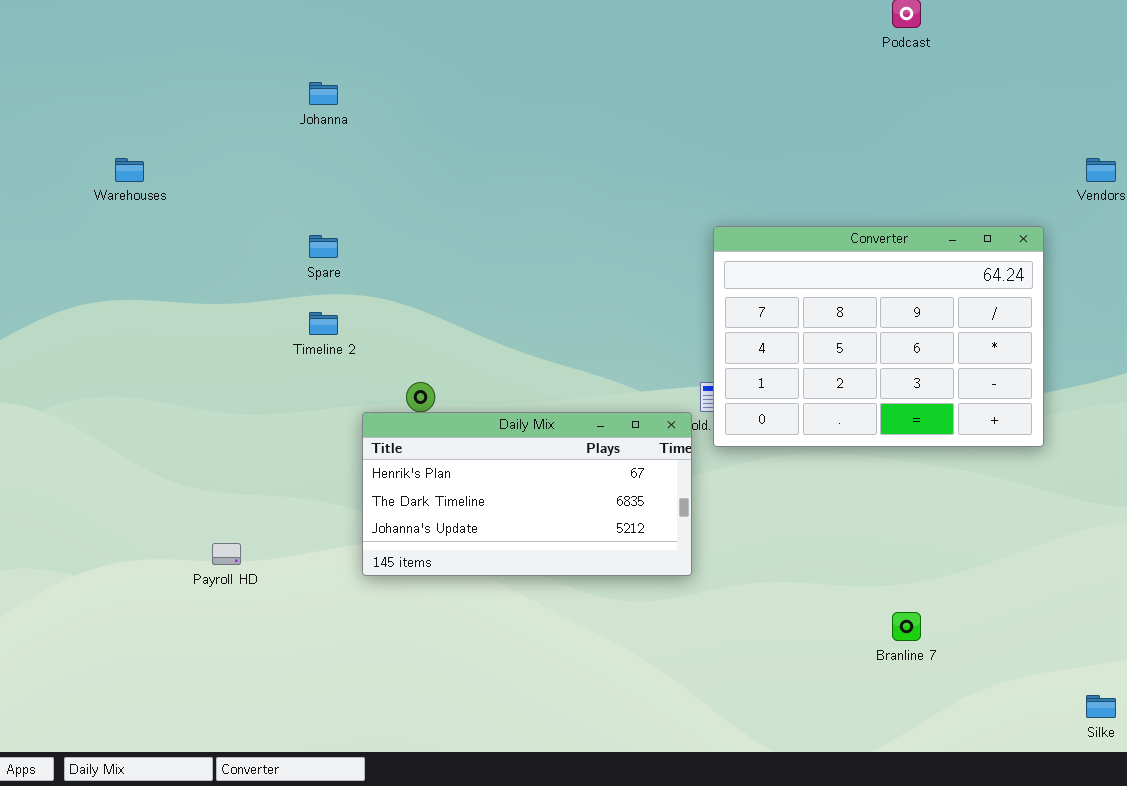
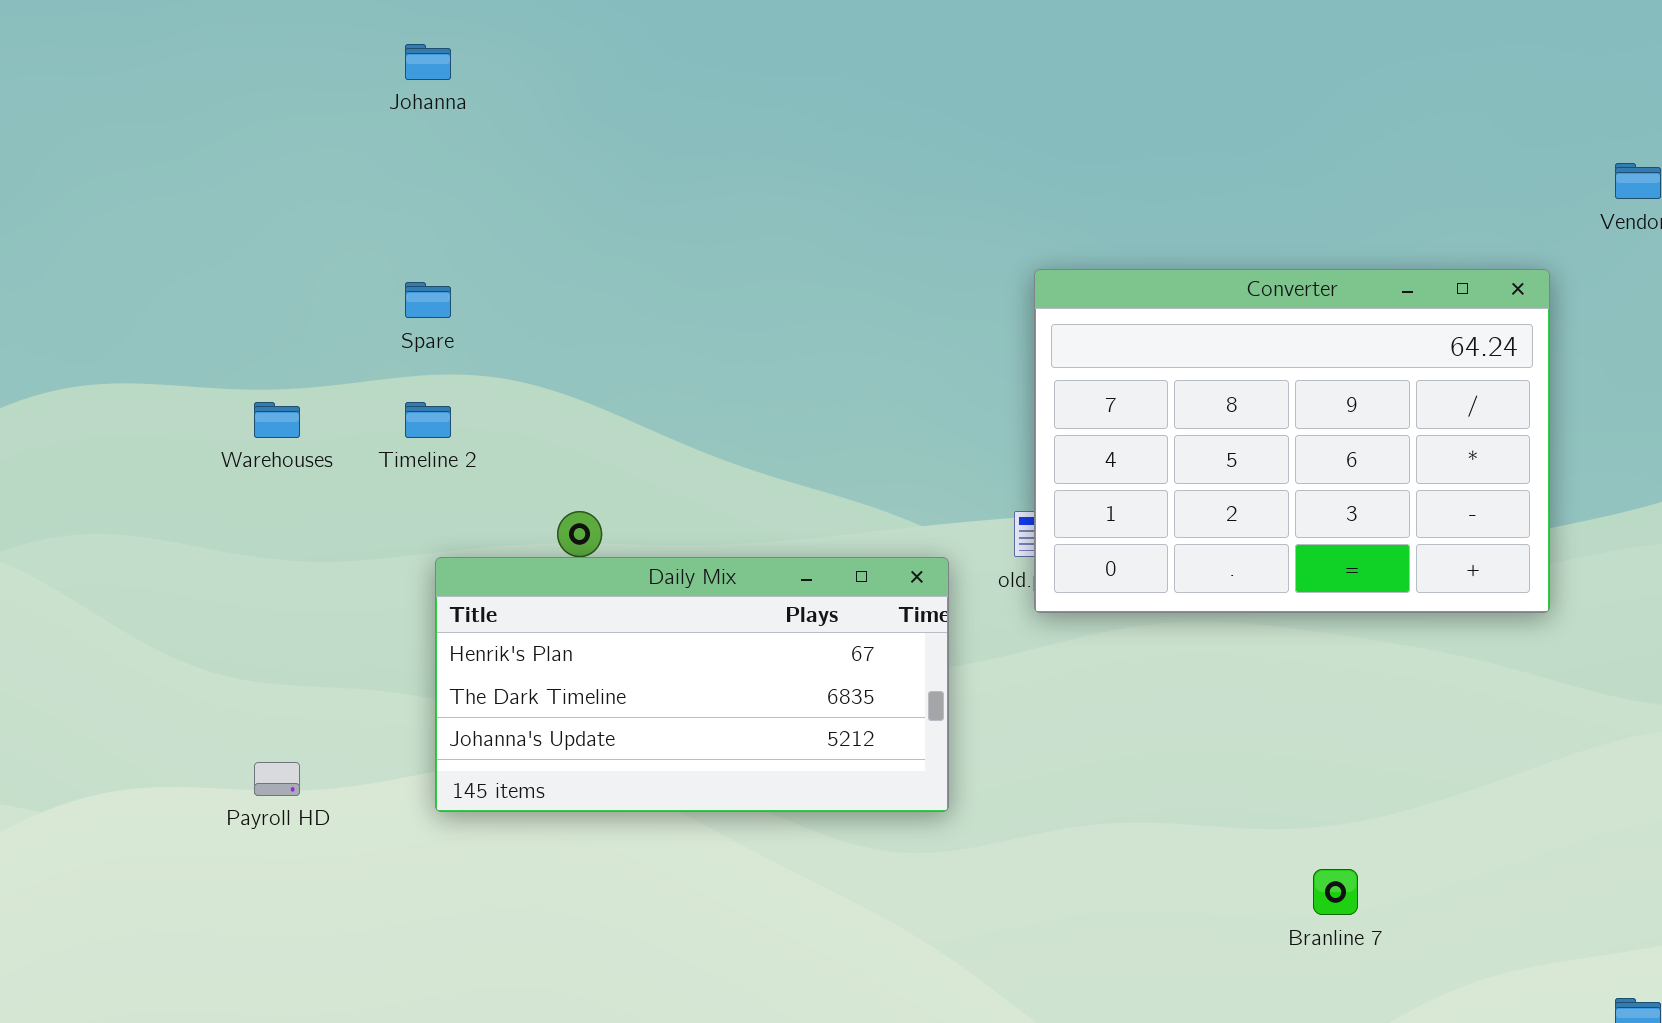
Warehouses: [115,158,144,182] -> [254,402,300,438], moved
Daily Mix: [362,412,692,576] -> [435,557,949,812], moved

